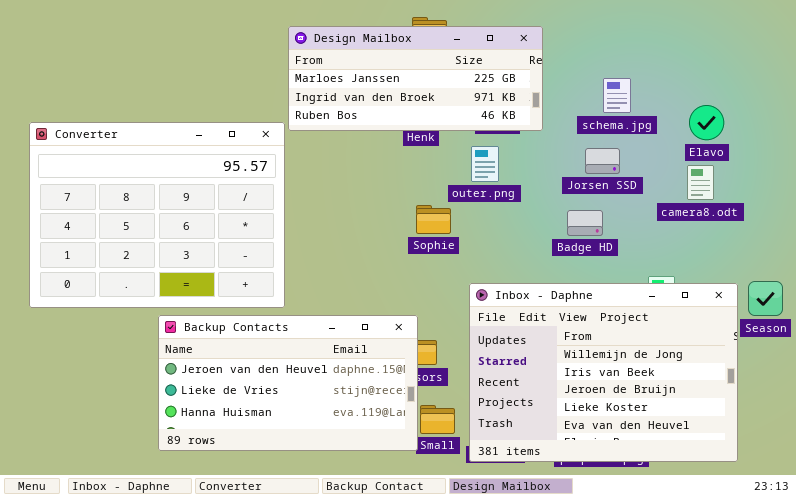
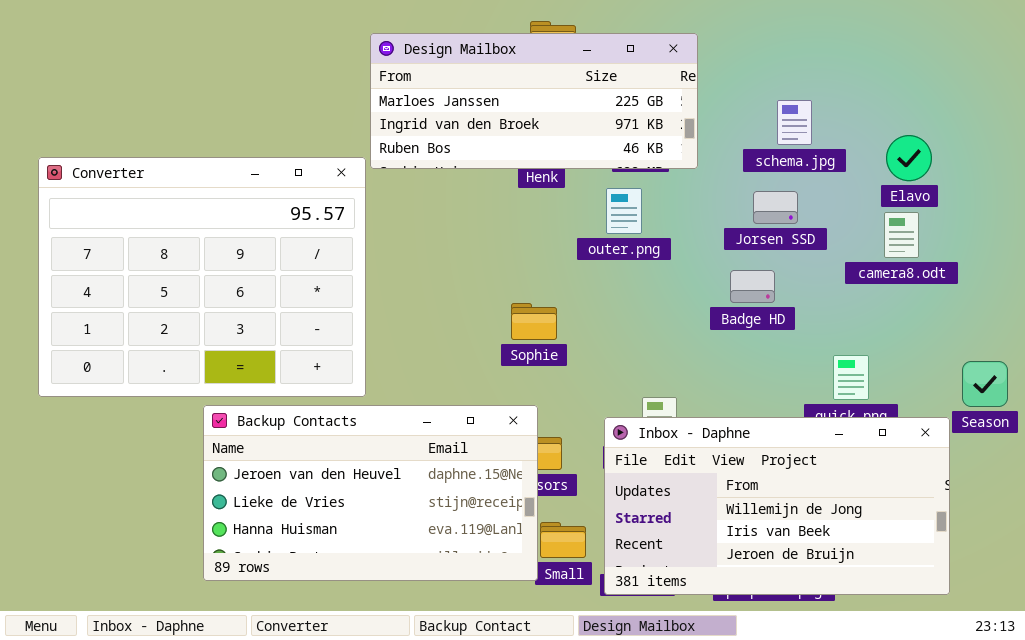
Sophie: [416,205,451,234] -> [511,303,557,340], moved
Inbox - Daphne: [469,283,738,462] -> [604,417,950,595], resized

